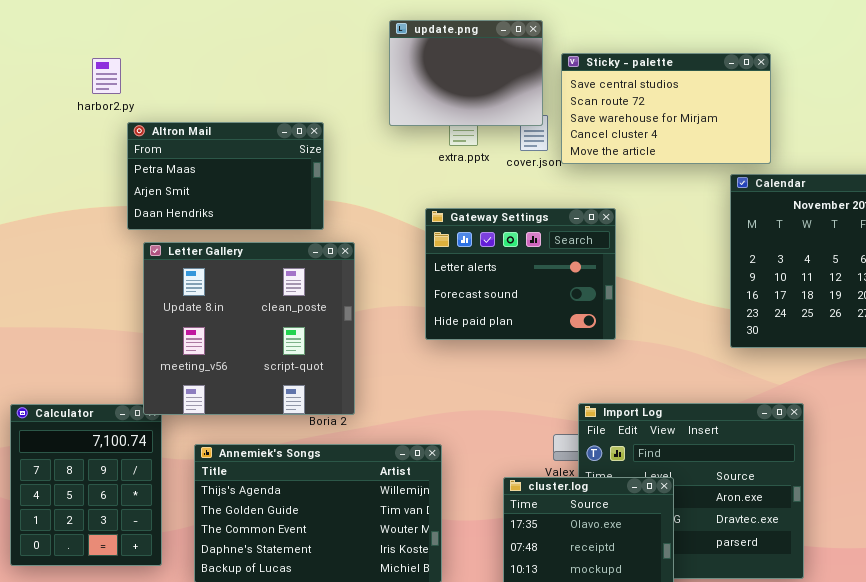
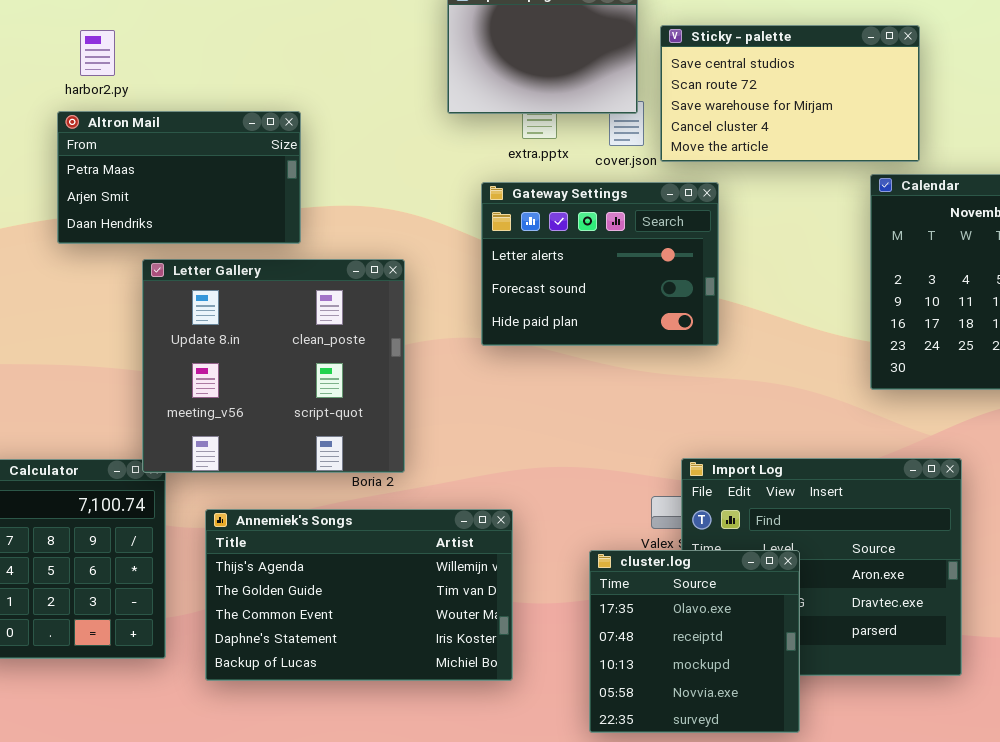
Altron Mail: [127,122,324,230] -> [57,111,301,244], moved
Gateway Settings: [425,208,616,340] -> [481,182,719,346], moved

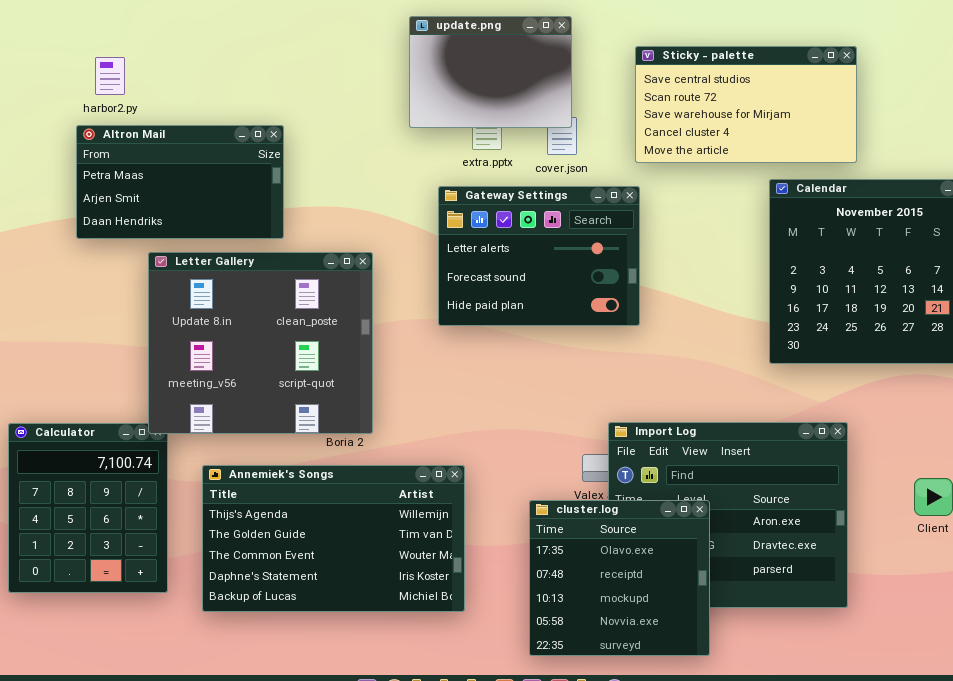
Sticky - palette: [660,25,920,162] -> [635,46,857,163], moved

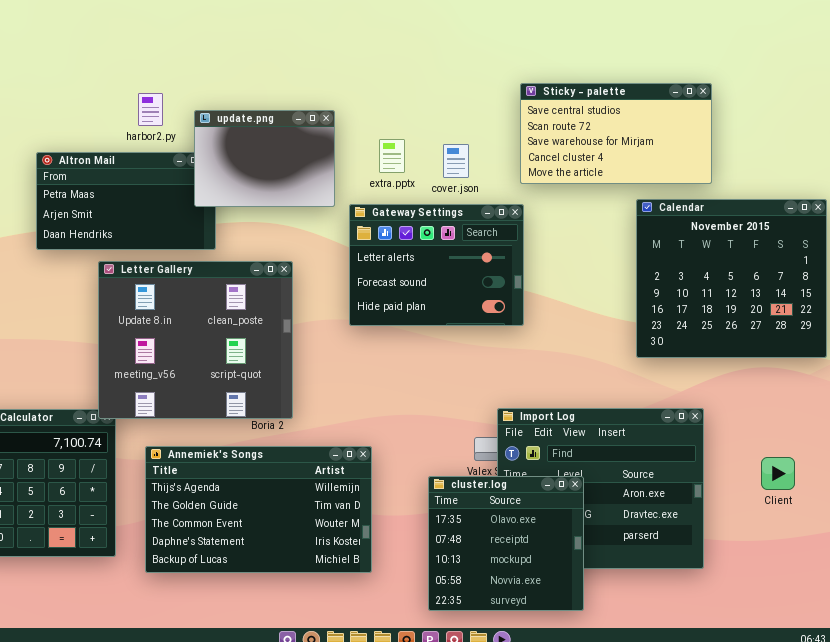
update.png: [409,16,572,128] -> [194,110,335,207], moved
harbor2.py: [95,57,125,95] -> [138,93,163,126], moved

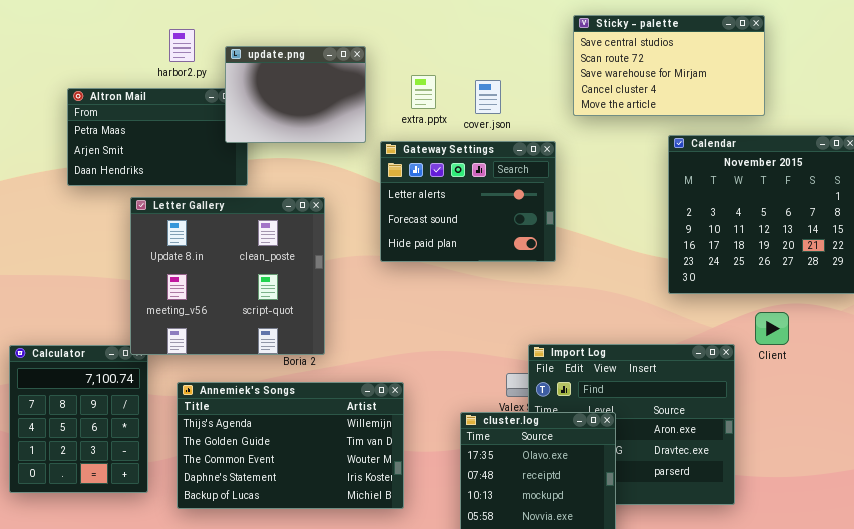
Sticky - palette: [520,83,712,184] -> [573,15,765,116], moved
Client: [761,457,795,490] -> [755,312,789,345], moved

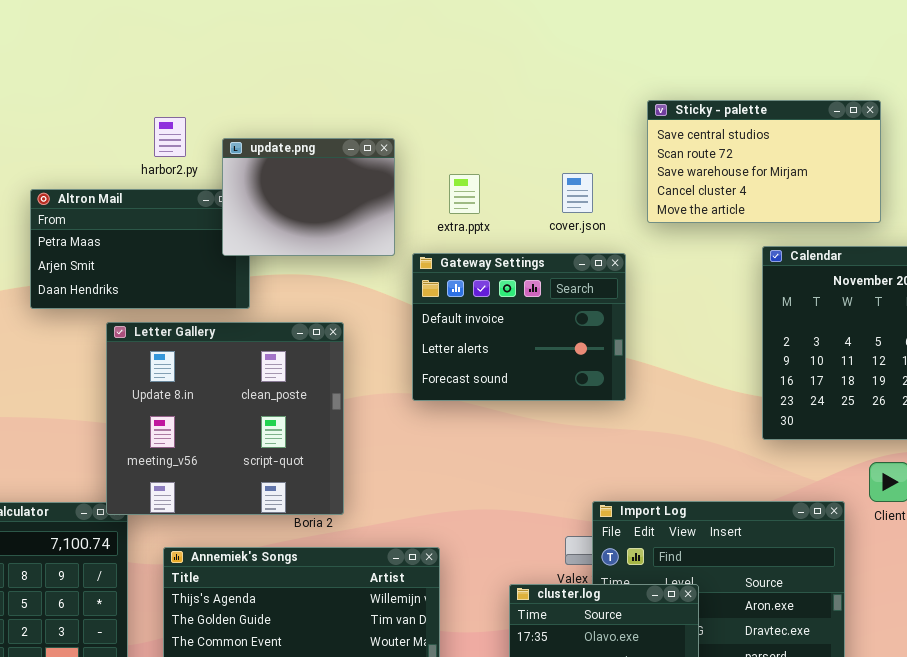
cover.json: [475,80,501,114] -> [562,173,593,213], moved
Gateway Settings: [380,141,556,262] -> [412,253,626,401], scrolled up 1 row

